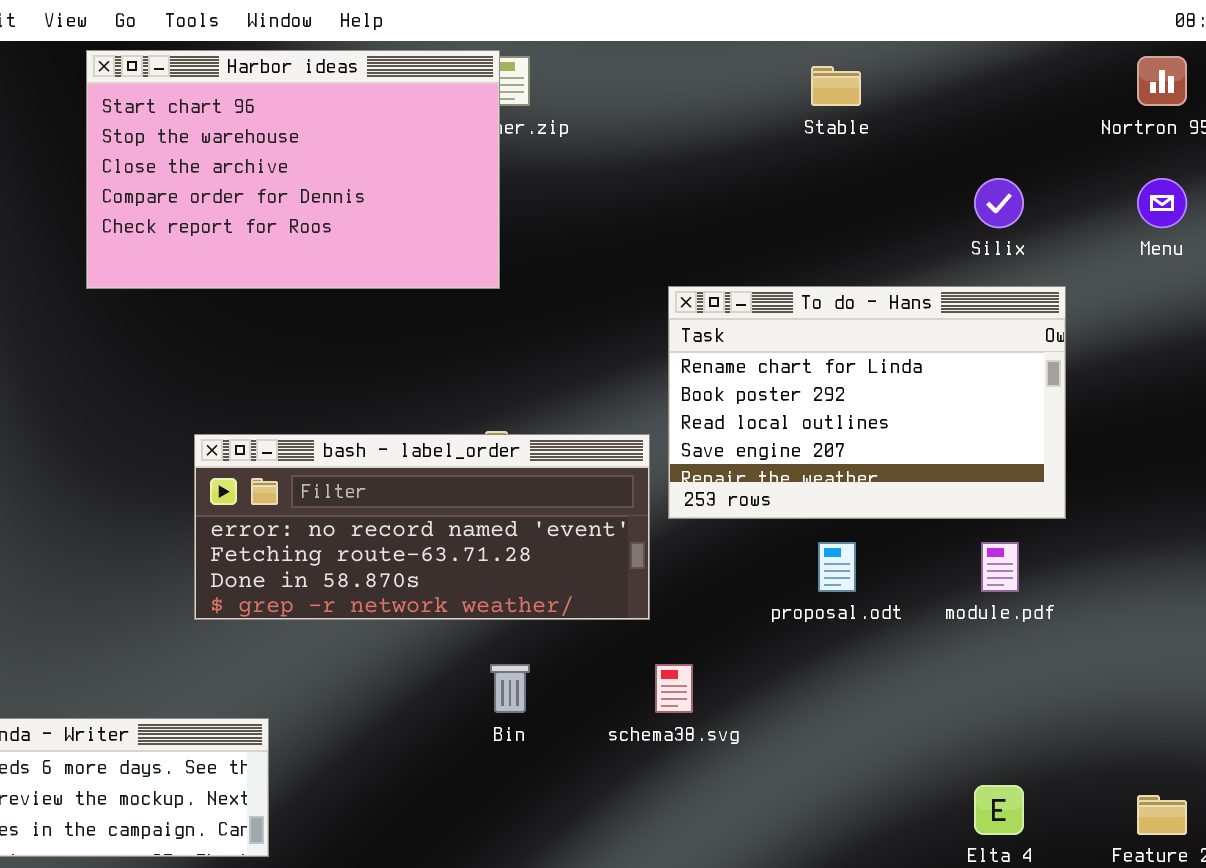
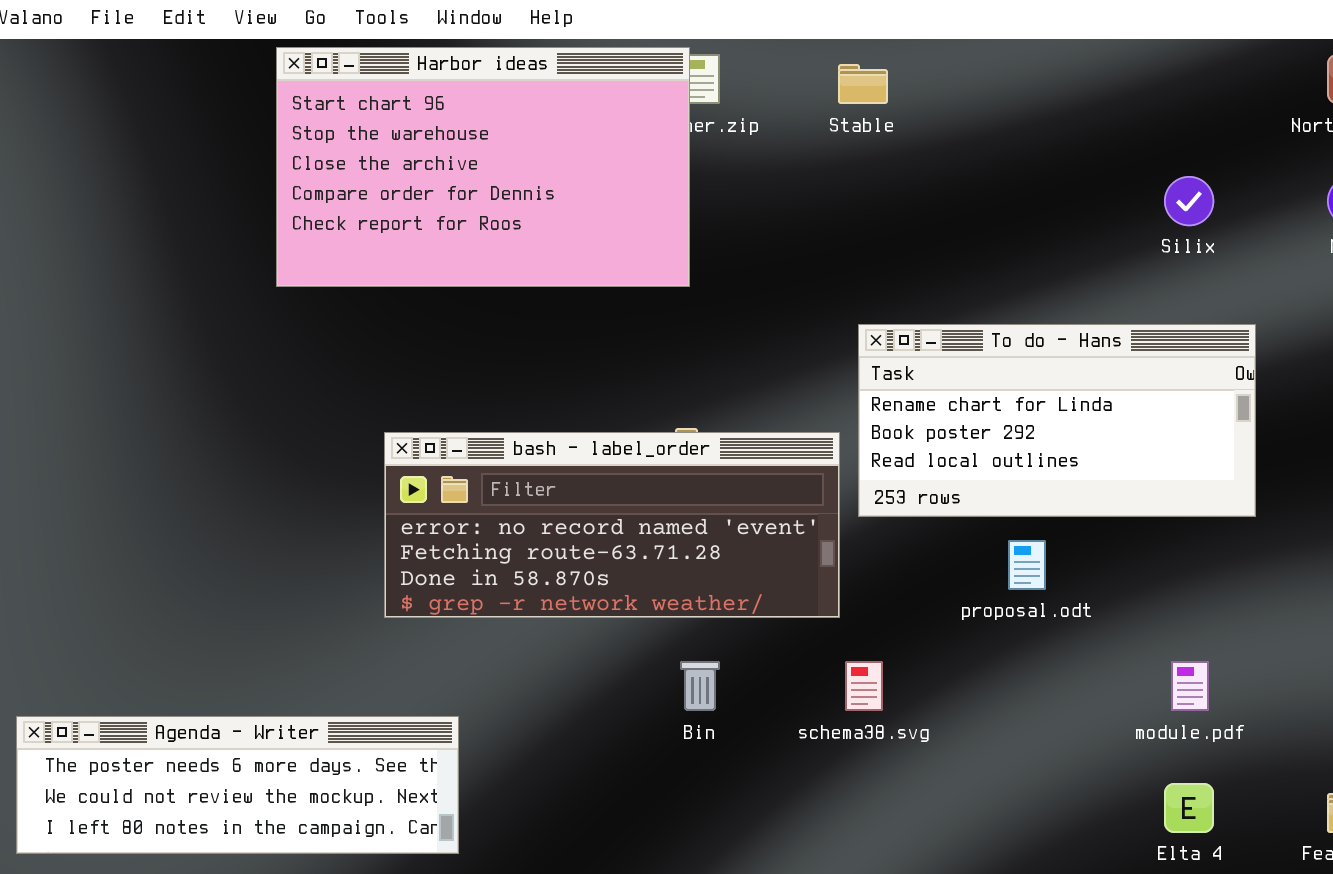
Stable: [811,66,861,106] -> [838,64,888,104], moved
To do - Hans: [668,286,1066,519] -> [858,324,1256,517], resized
module.pdf: [981,542,1019,592] -> [1171,661,1209,711], moved

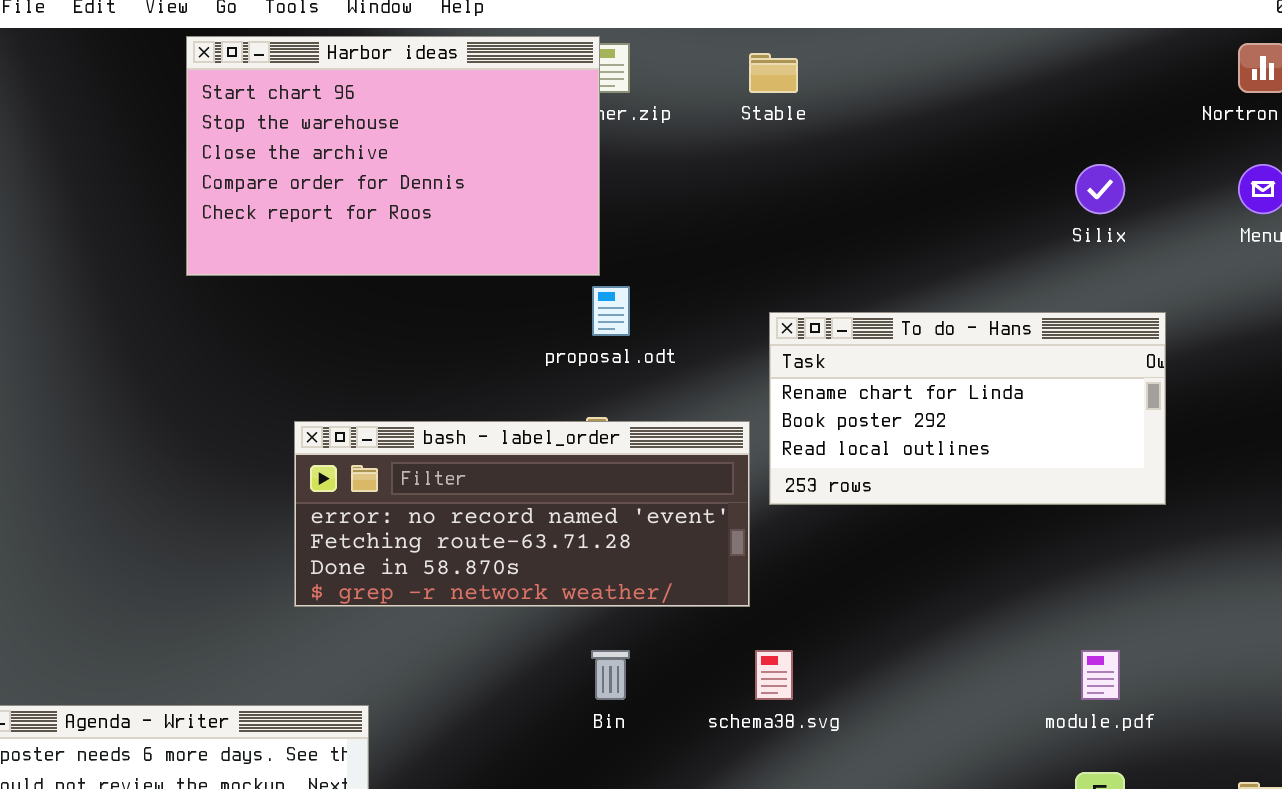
proposal.odt: [1008,540,1046,590] -> [592,286,630,336], moved

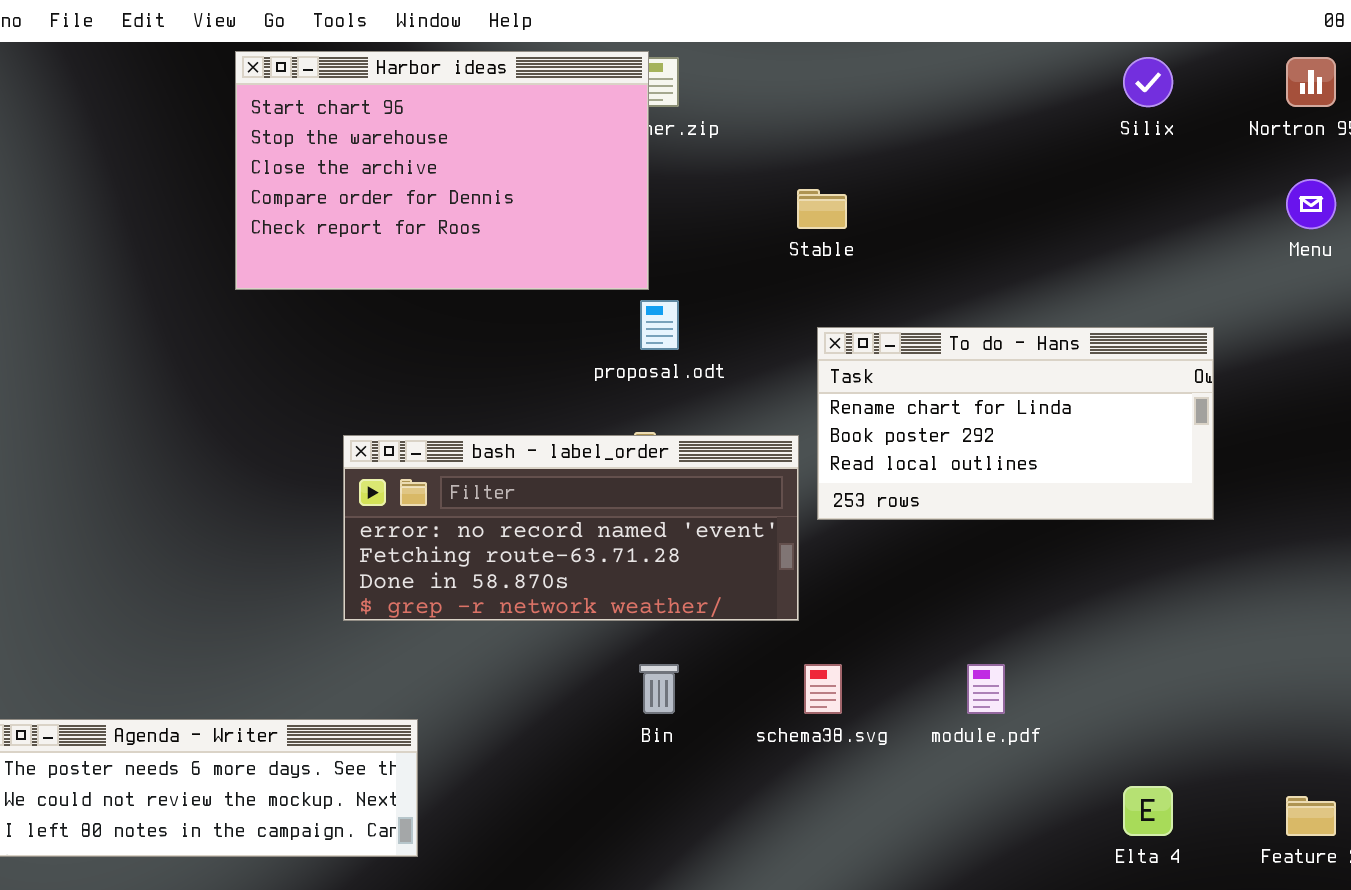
Stable: [749,53,798,93] -> [797,189,847,229], moved
Silix: [1075,164,1125,214] -> [1123,57,1173,107], moved
module.pdf: [1081,650,1120,700] -> [967,664,1005,714], moved

